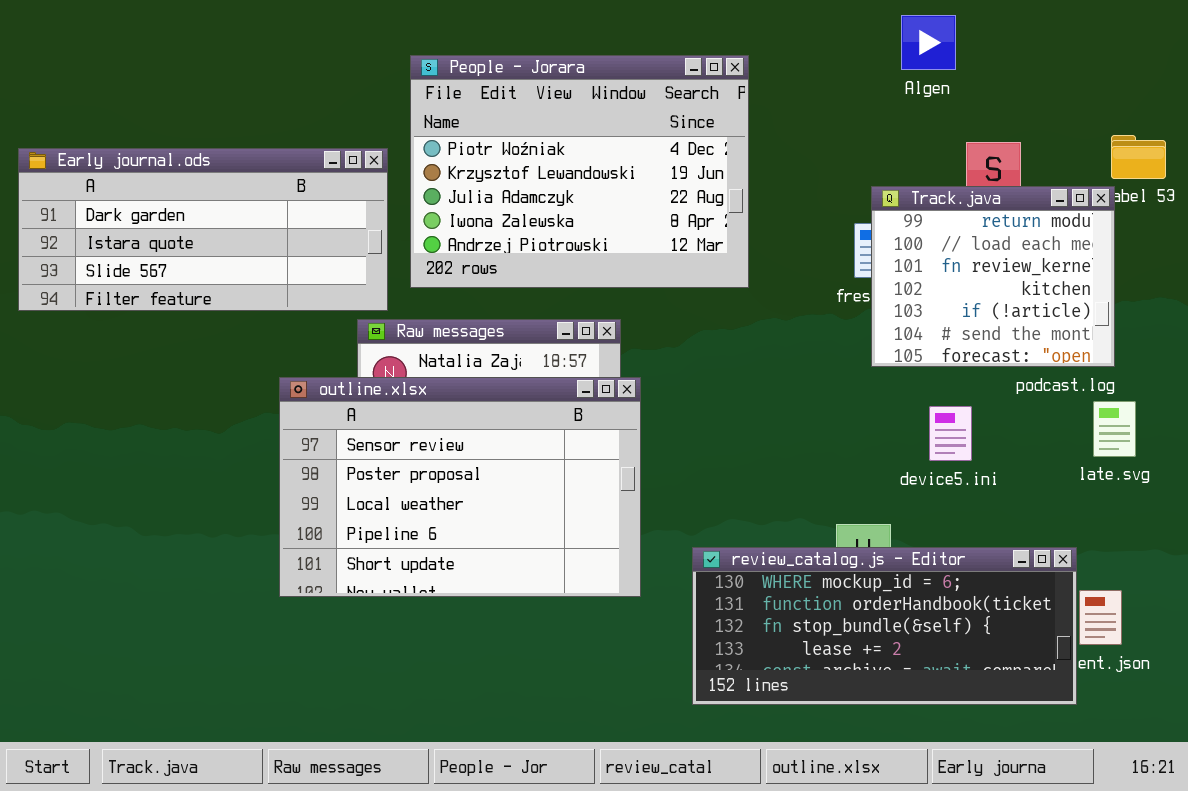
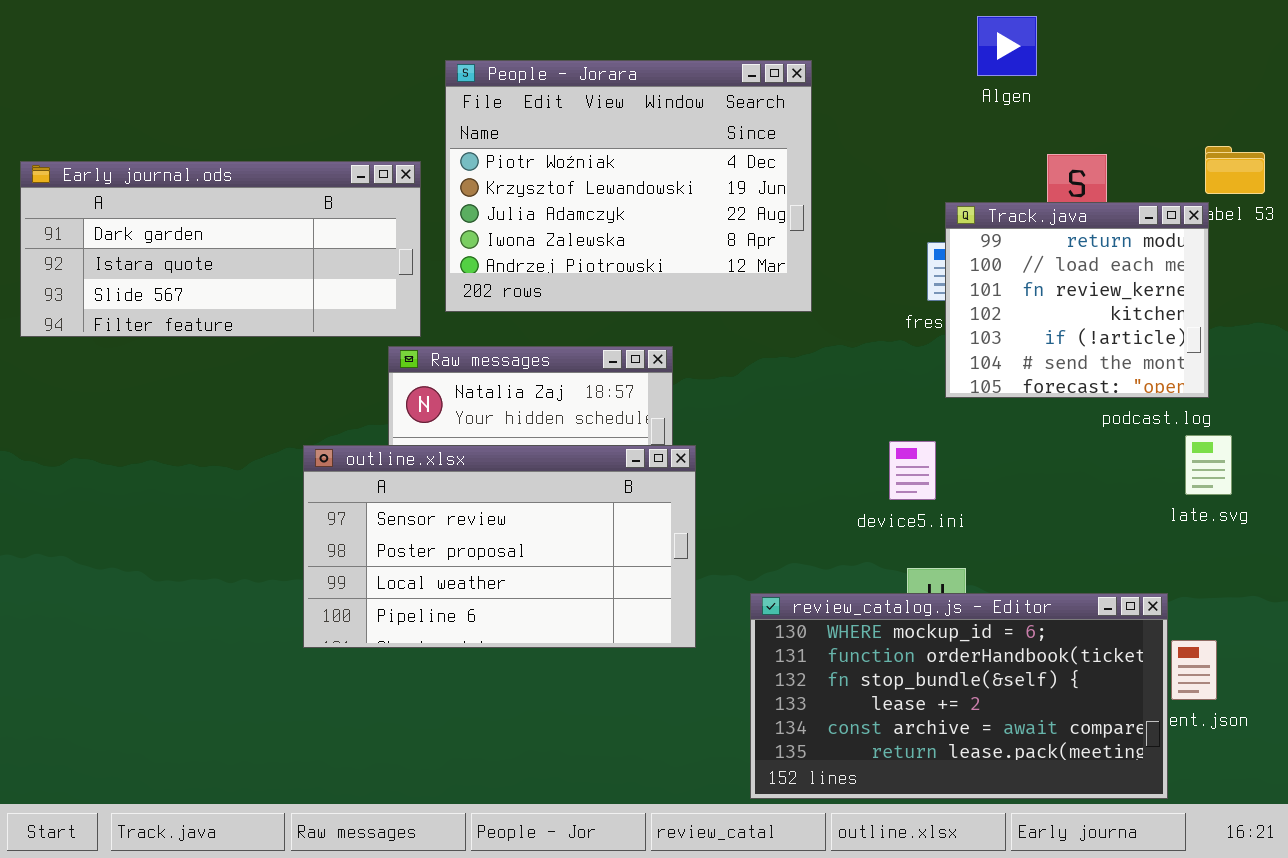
outline.xlsx: [279,377,641,597] -> [303,445,696,648], resized
device5.ini: [929,406,972,461] -> [889,441,936,500], moved
review_catalog.js - Editor: [692,547,1077,705] -> [750,593,1168,799], resized

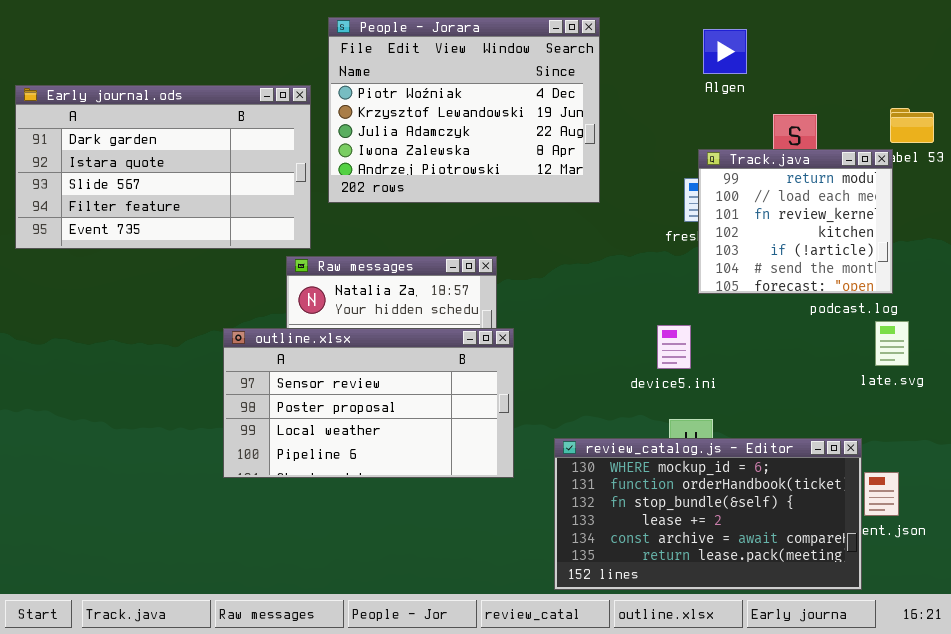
Algen: [977,16,1037,76] -> [703,29,747,74], moved
People - Jorara: [445,60,812,312] -> [328,17,600,203], moved
Early journal.ods: [20,161,421,337] -> [15,85,311,249], resized

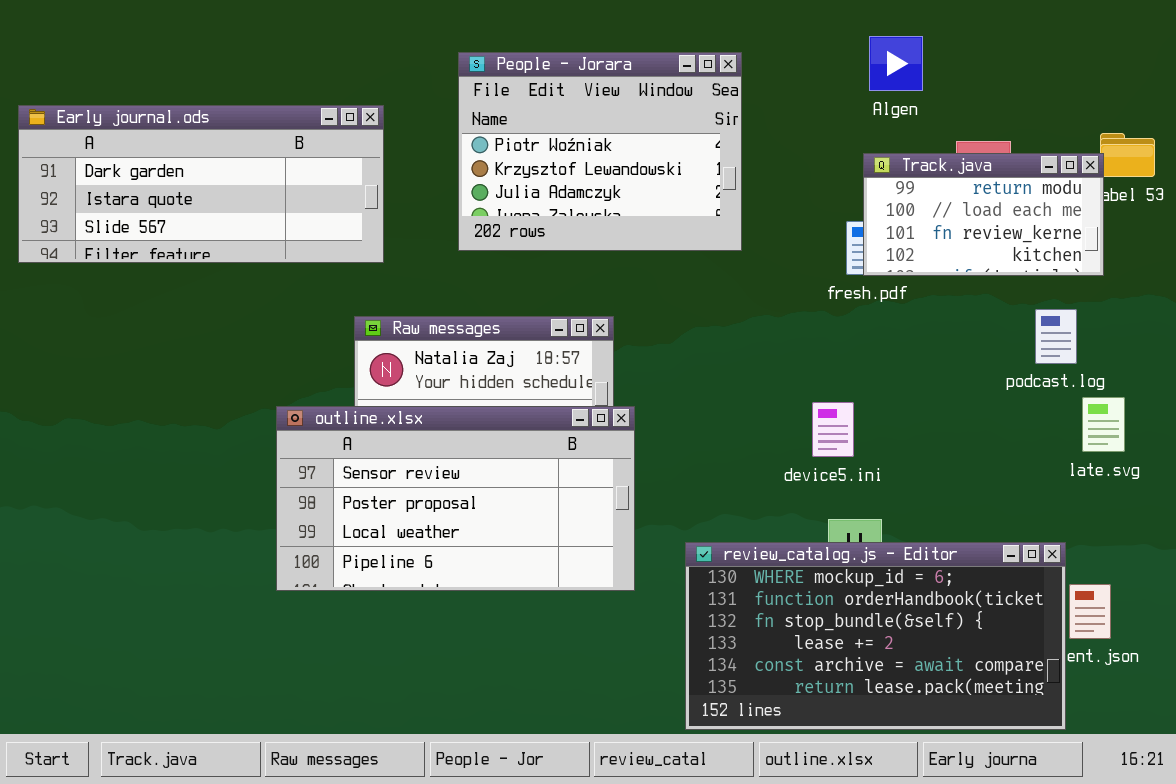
People - Jorara: [328,17,600,203] -> [458,52,742,251], resized
Early journal.ods: [15,85,311,249] -> [18,105,384,263], resized
Track.java: [698,149,893,294] -> [863,153,1104,276], moved, resized

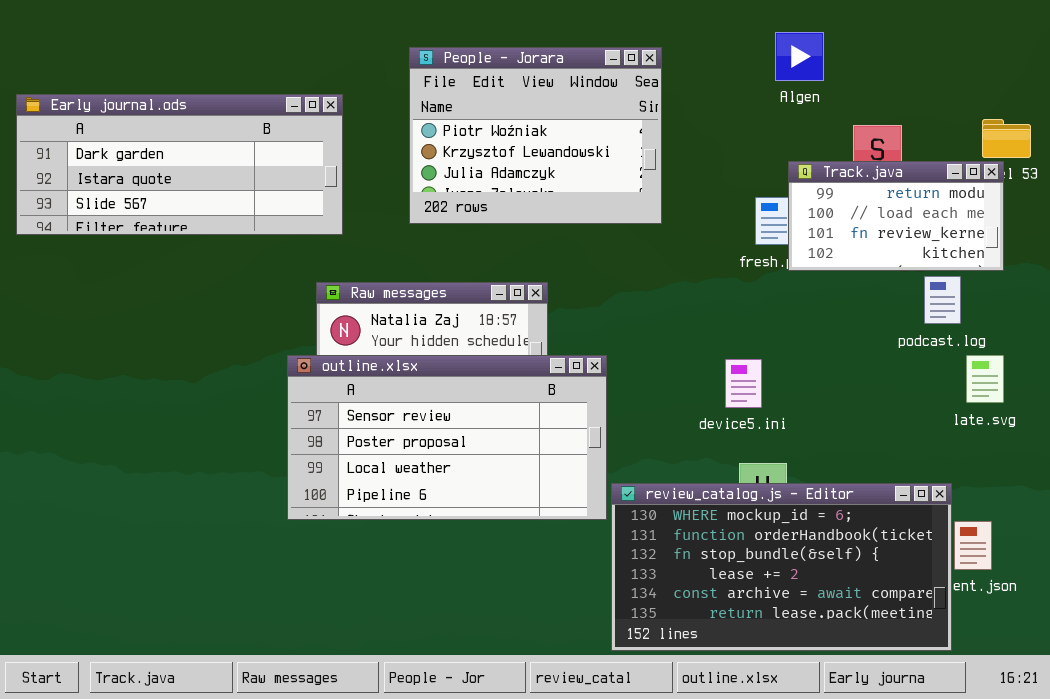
Track.java: [863,153,1104,276] -> [788,161,1004,271], moved
outline.xlsx: [276,406,635,591] -> [287,355,607,520], moved

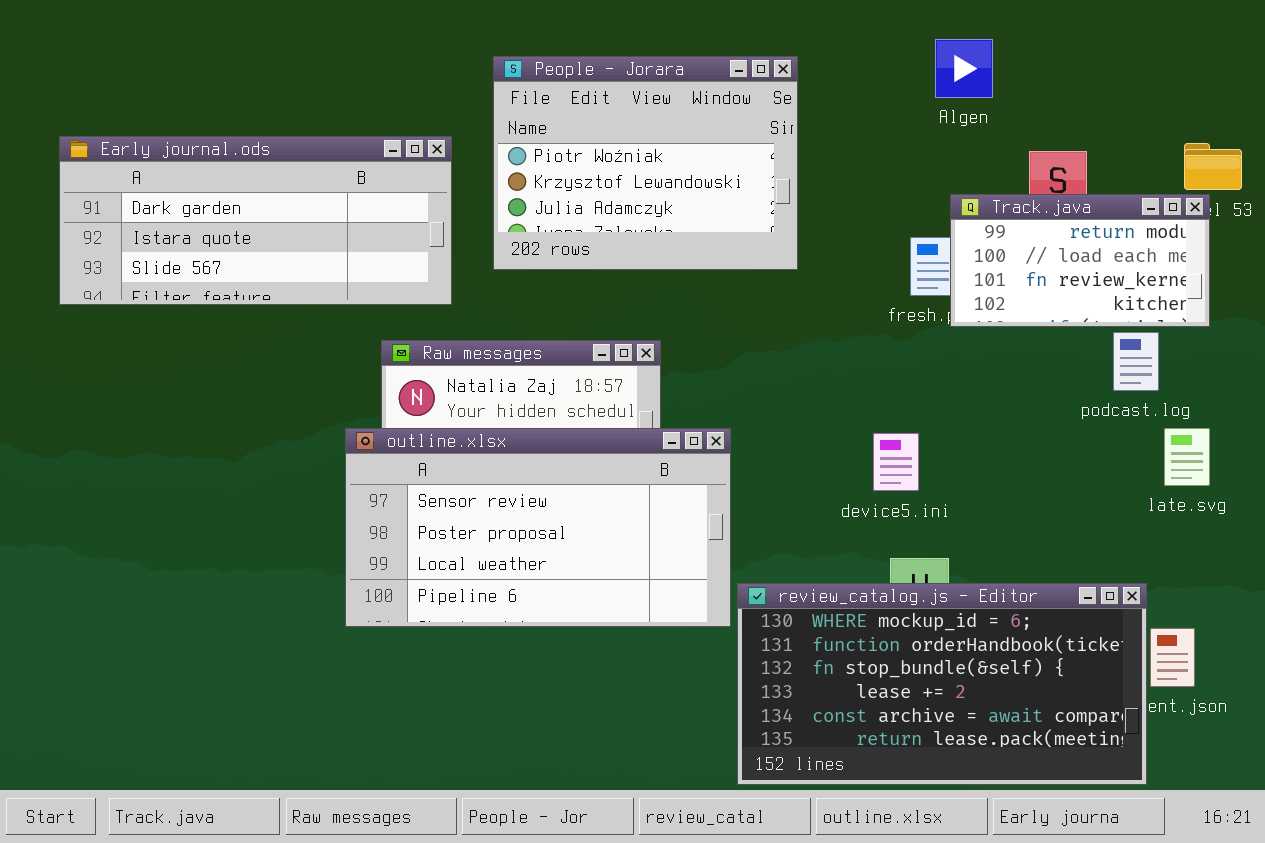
Early journal.ods: [16,94,343,235] -> [59,136,452,305], moved

